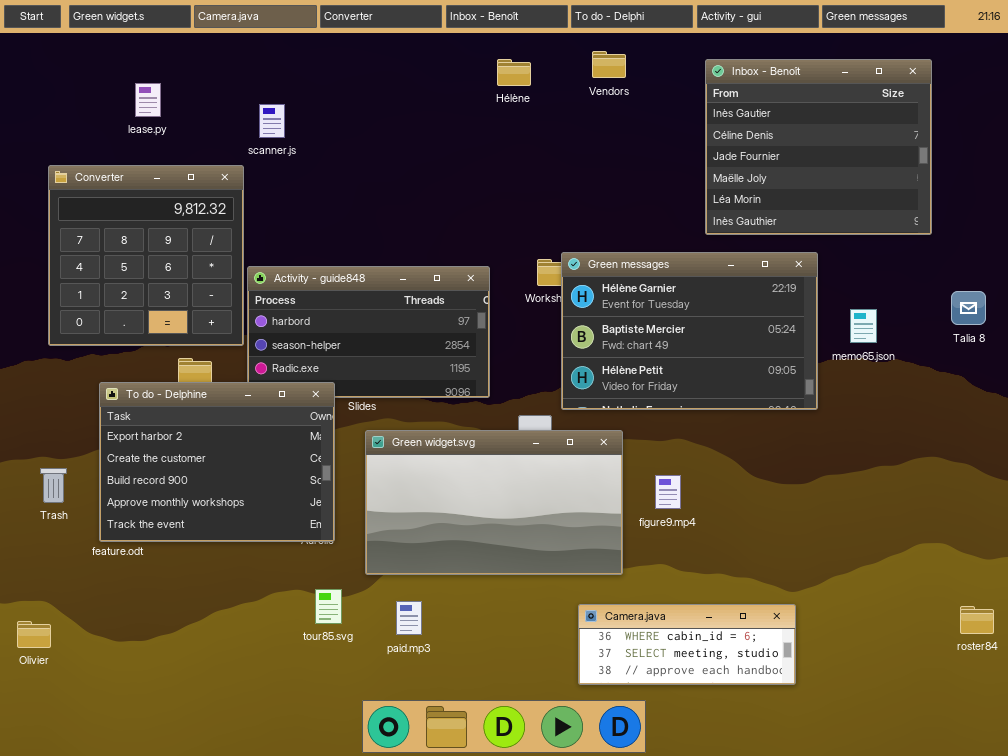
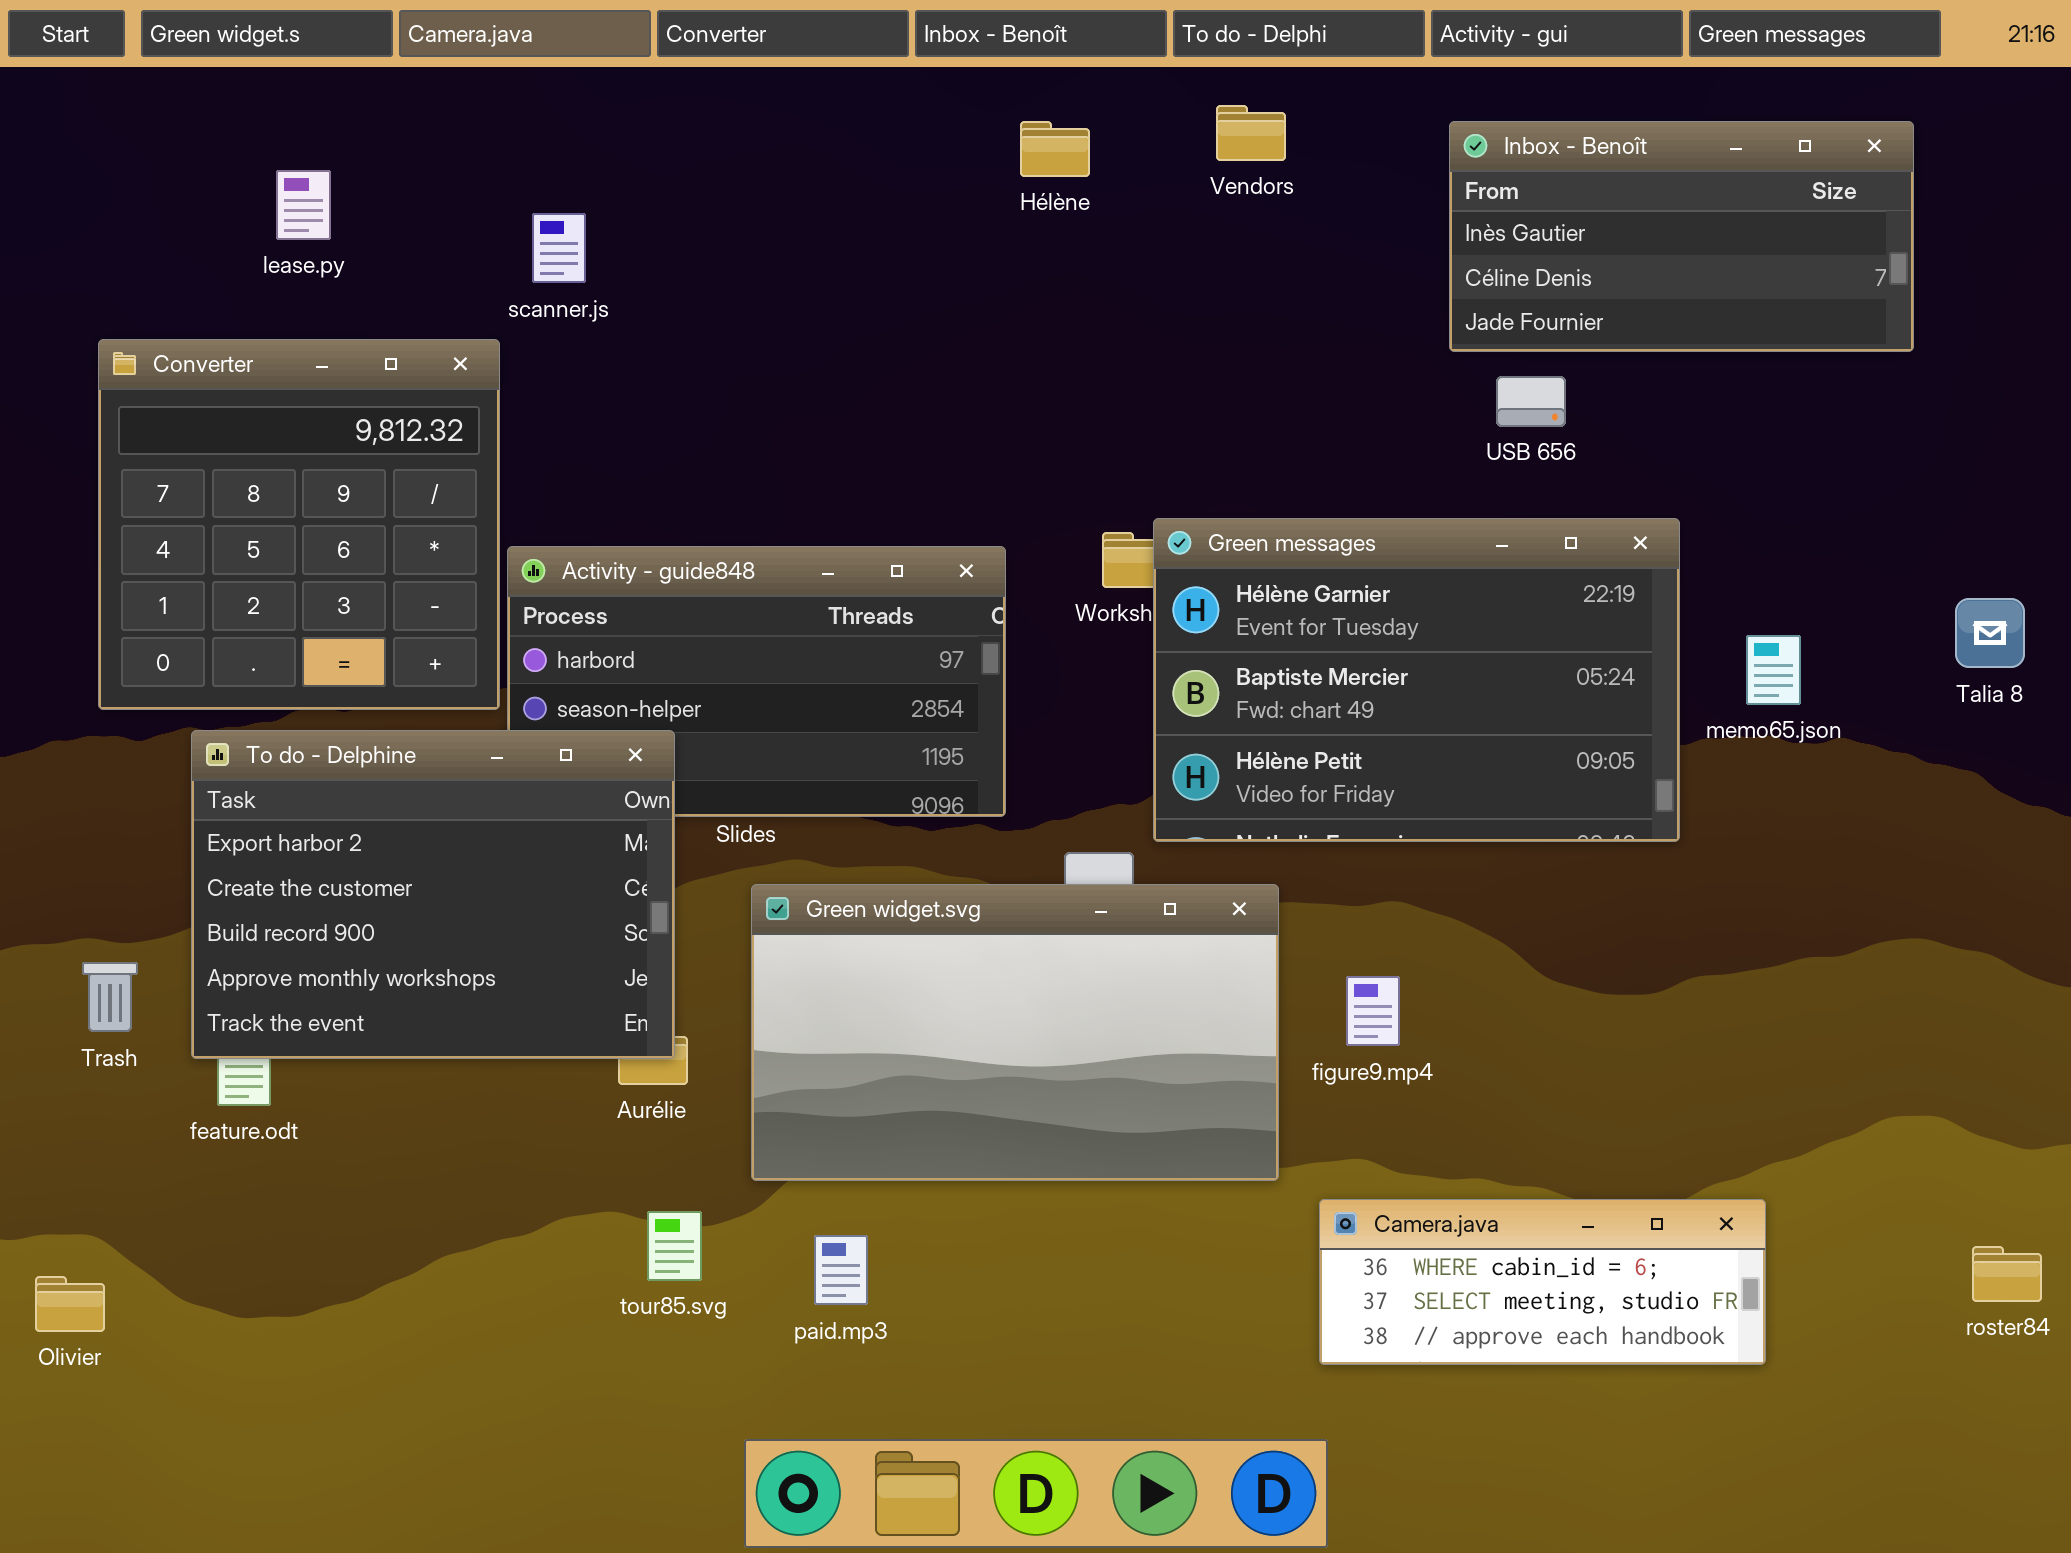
Inbox - Benoît: [705,59,932,235] -> [1449,121,1914,352], resized
To do - Delphine: [99,382,335,542] -> [191,730,675,1059], moved
Camera.java: [578,604,796,685] -> [1319,1199,1766,1365], moved

